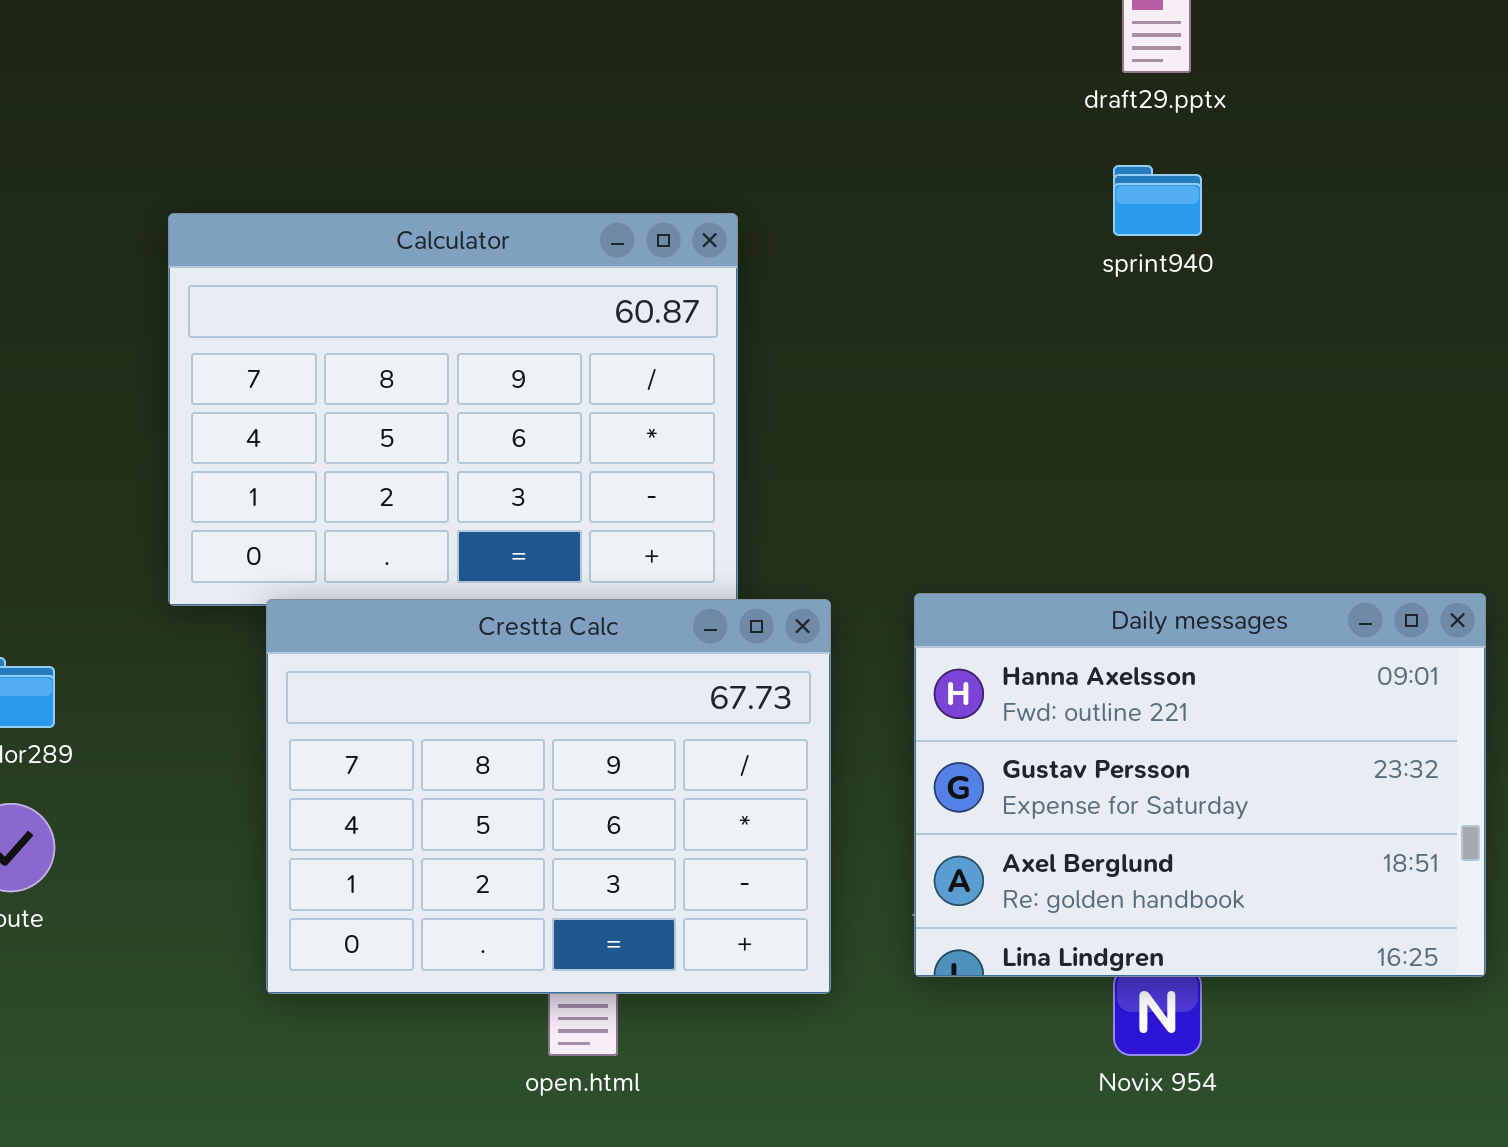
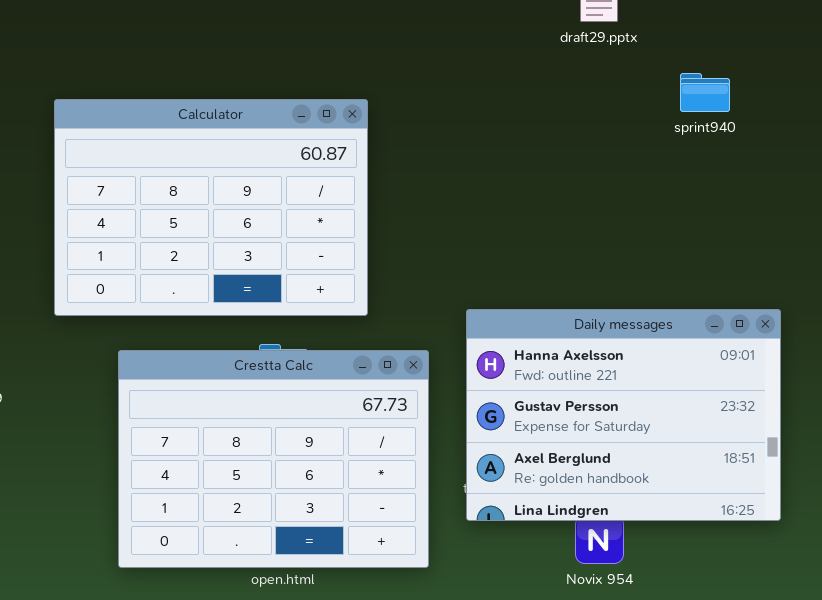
sprint940: [1113,165,1202,236] -> [680,73,730,112], moved
Crestta Calc: [266,599,831,994] -> [118,350,429,568], moved

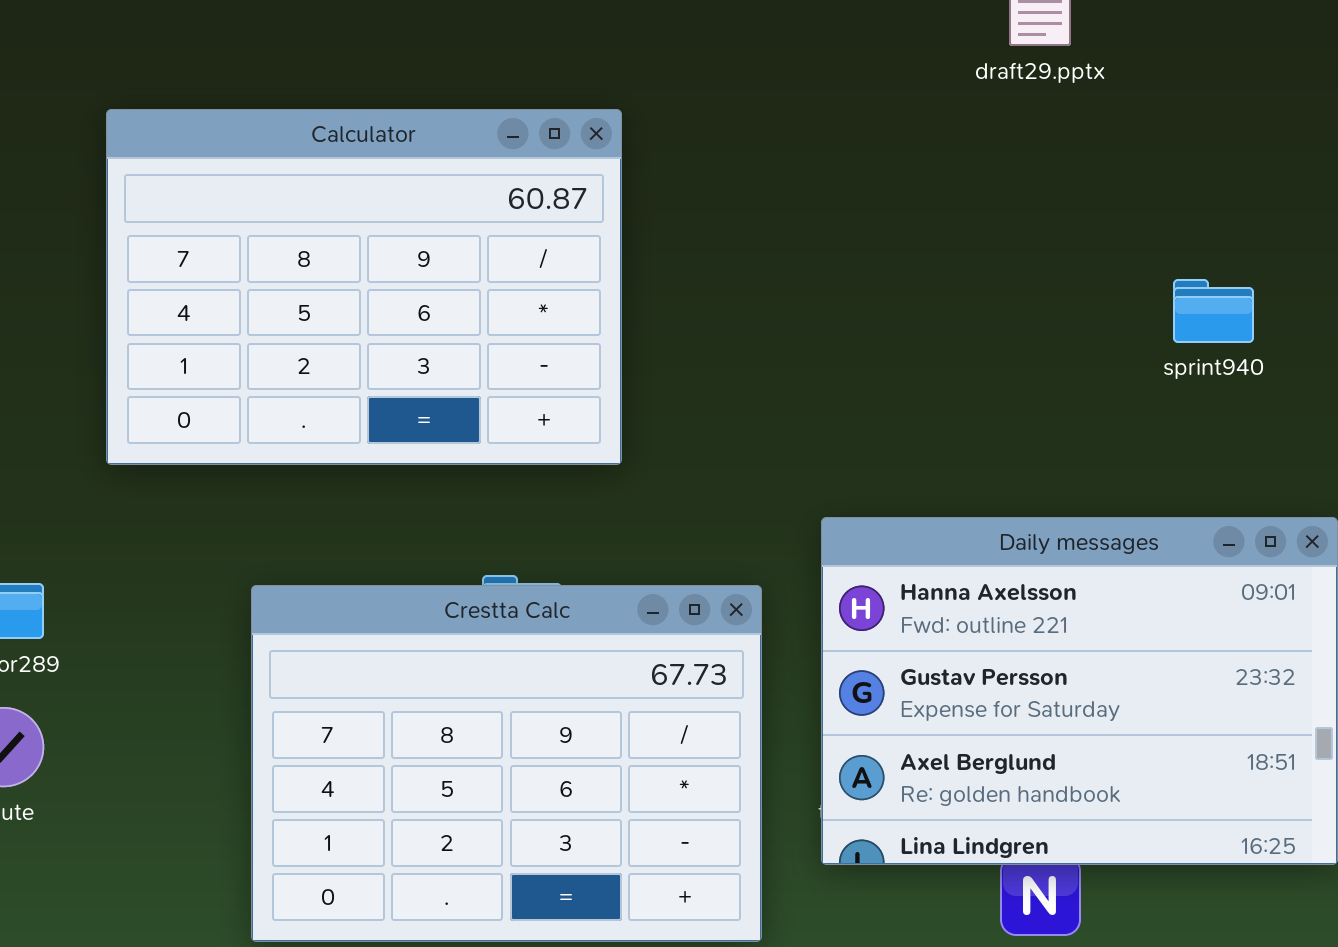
sprint940: [680,73,730,112] -> [1173,279,1254,343], moved
Calculator: [54,99,368,316] -> [106,109,622,465], moved

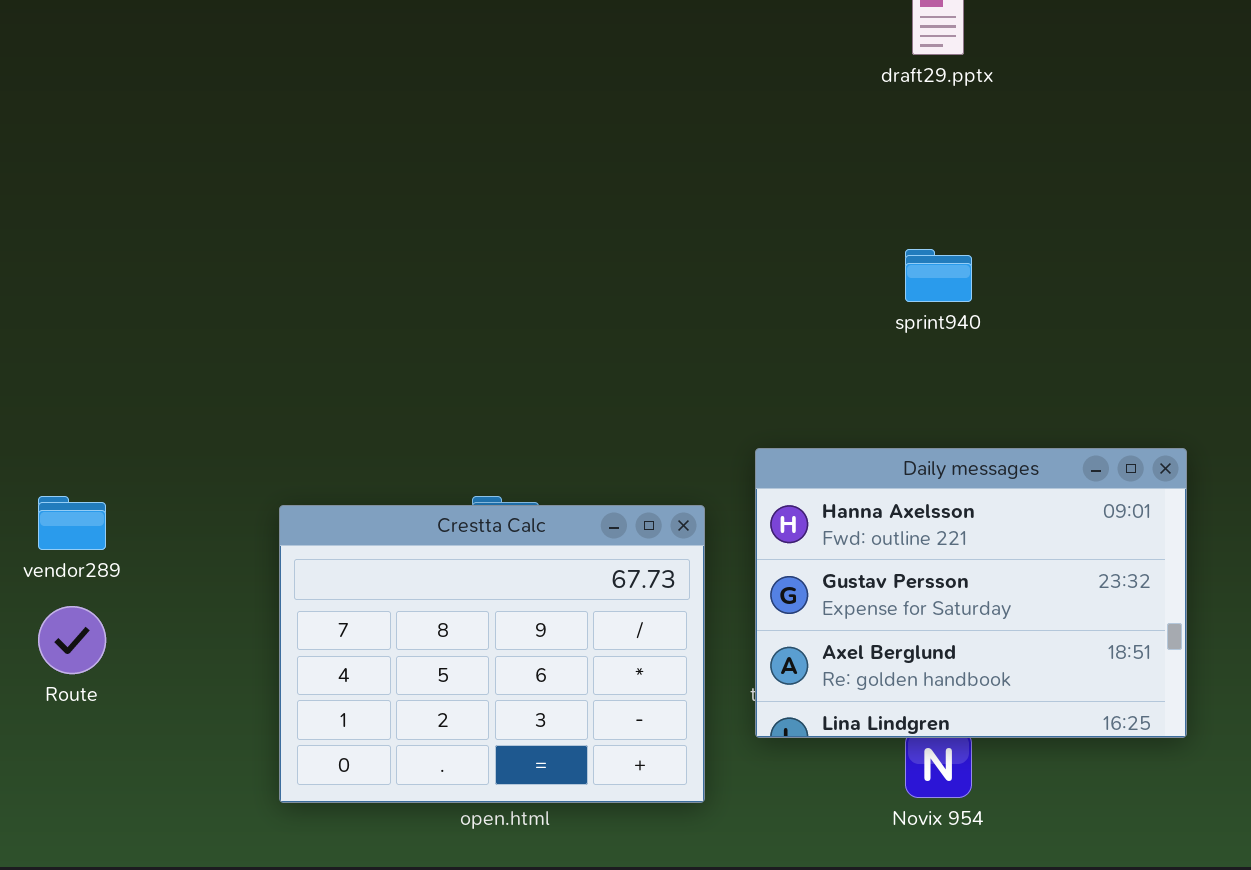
Calculator: [106,109,622,465] -> none, closed
sprint940: [1173,279,1254,343] -> [905,249,972,302], moved

